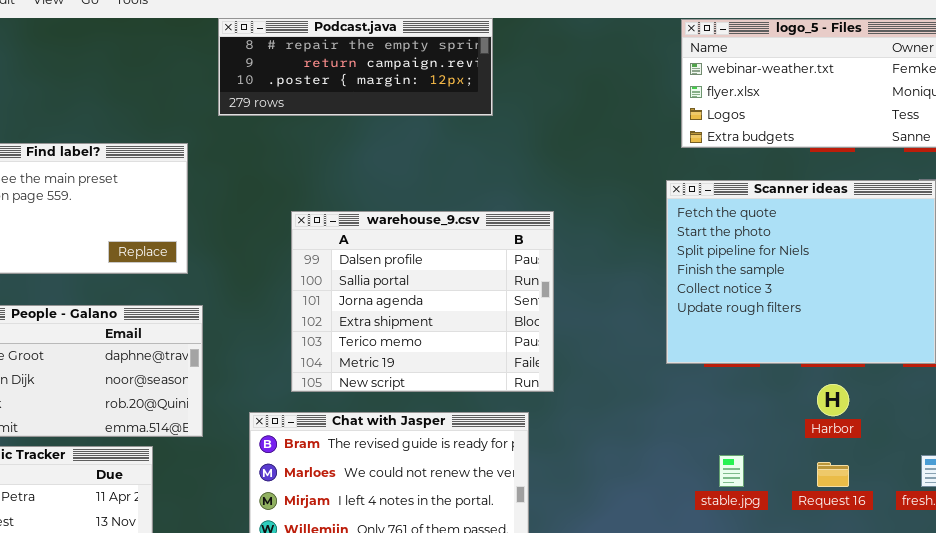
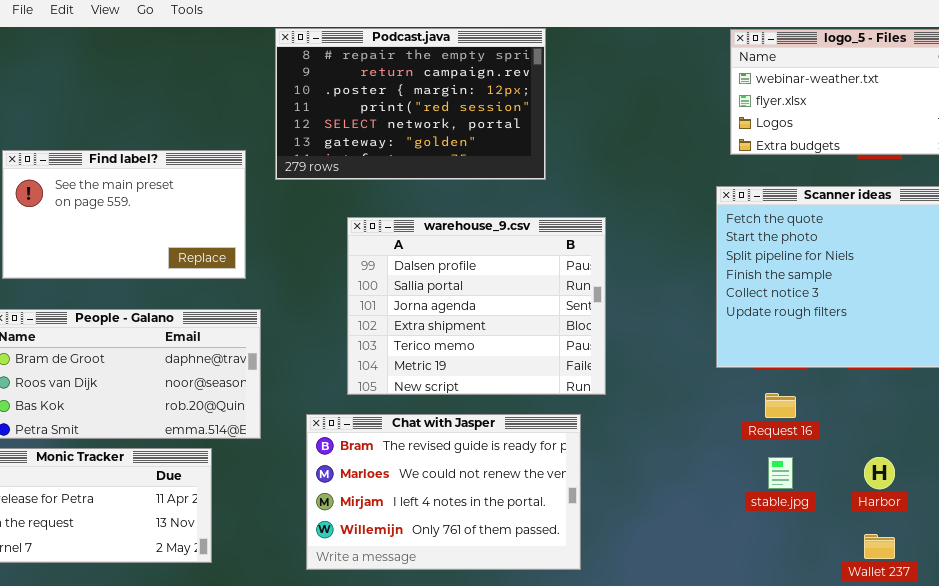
Podcast.java: [218,18,493,116] -> [275,28,546,180], resized
Harbor: [817,384,849,416] -> [864,457,895,489], moved
Request 16: [817,462,849,487] -> [765,393,796,418], moved

